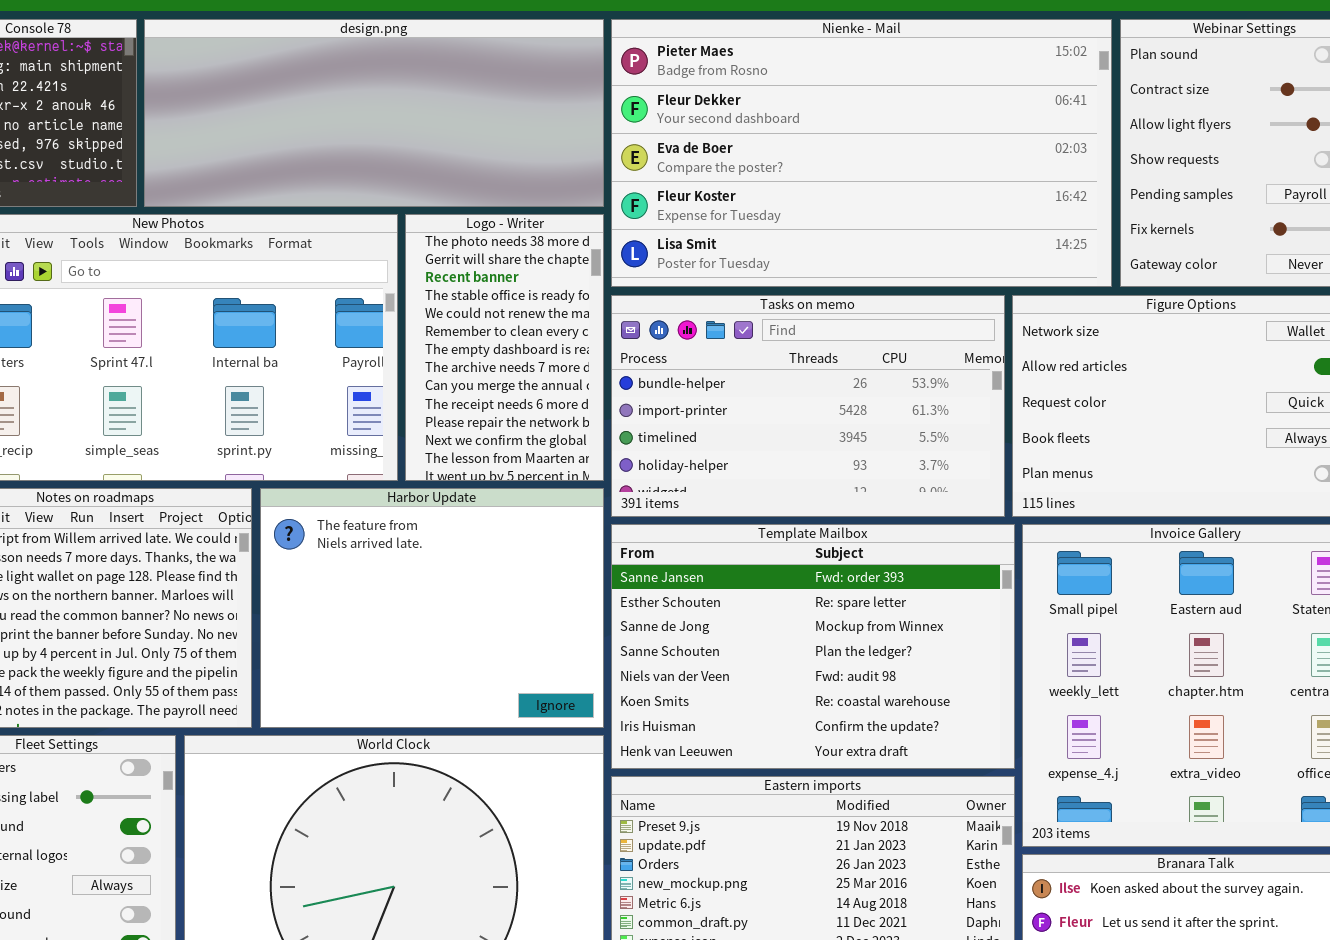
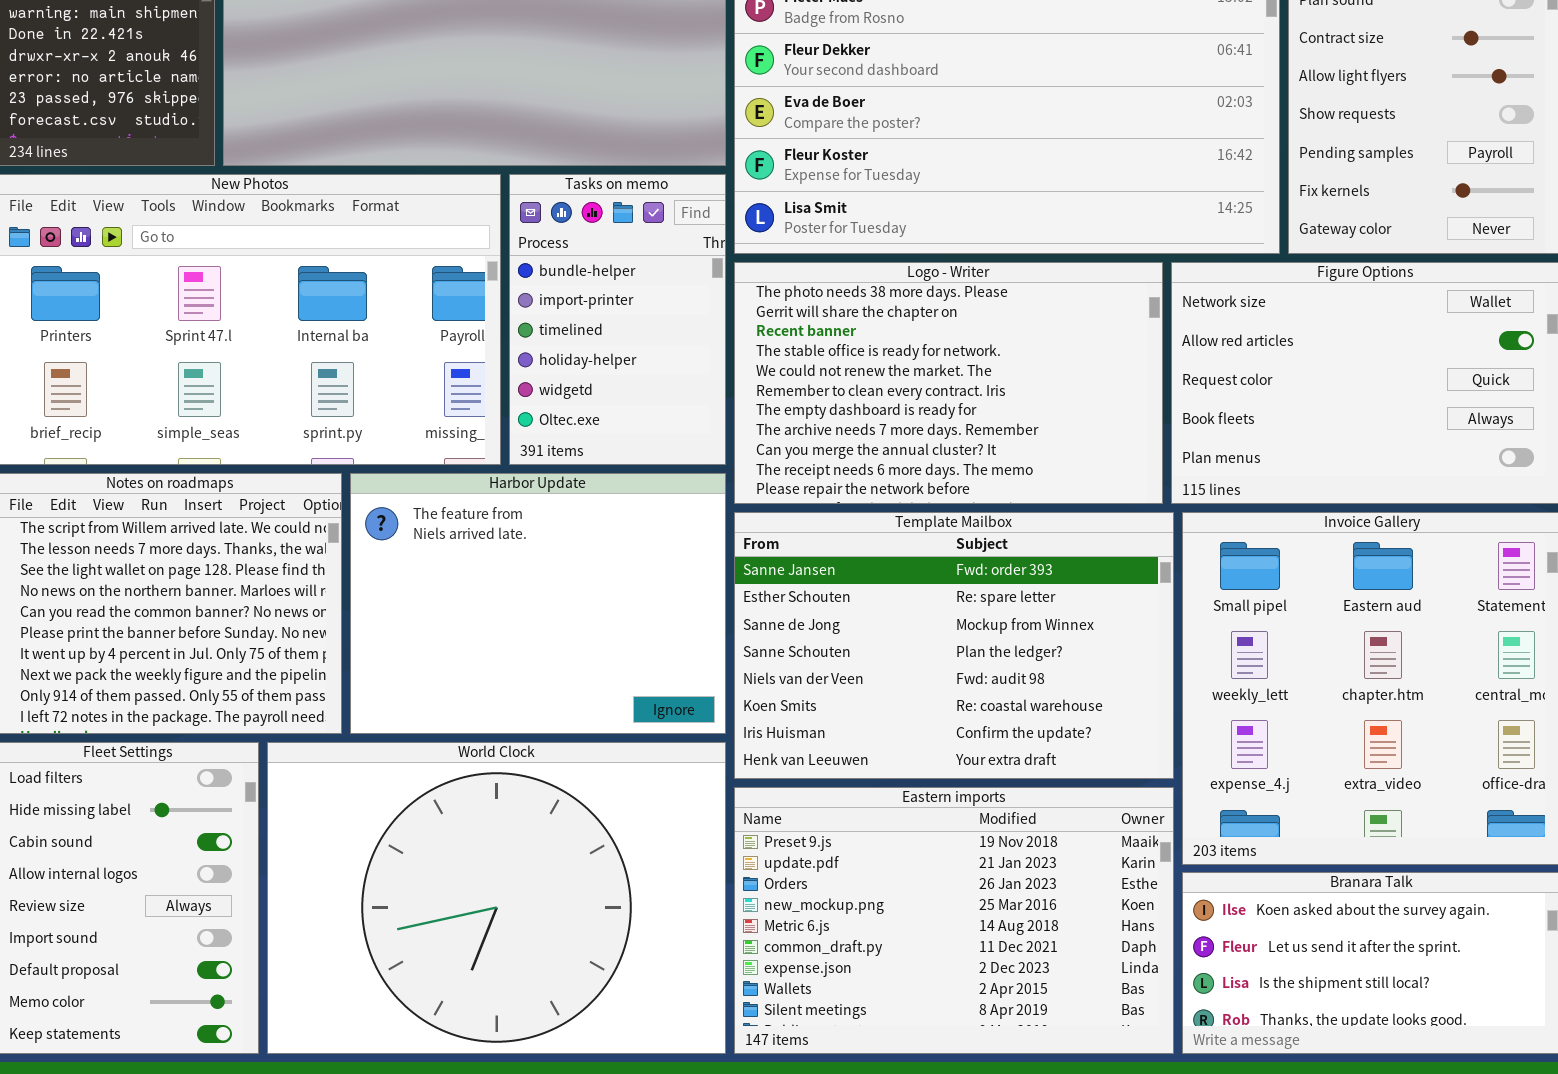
Logo - Writer: [405,214,604,481] -> [734,262,1163,504], moved, resized
Tasks on memo: [611,295,1005,517] -> [509,174,726,465], moved, resized

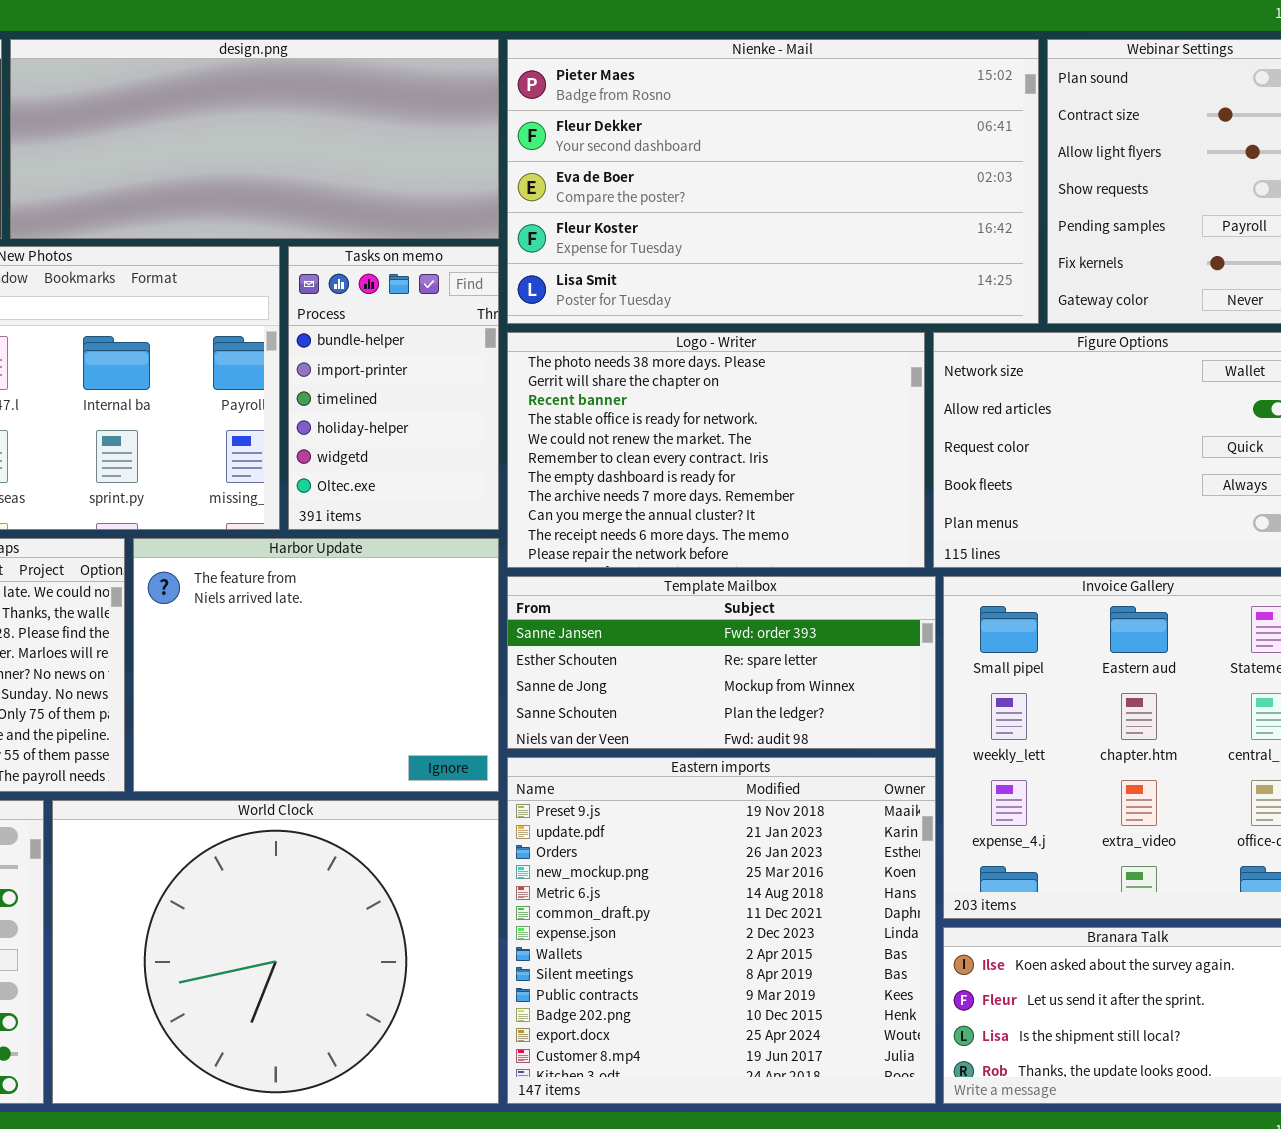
Template Mailbox: [734,512,1174,779] -> [507,576,936,749], resized
Eastern imports: [734,787,1174,1054] -> [507,757,936,1104], resized

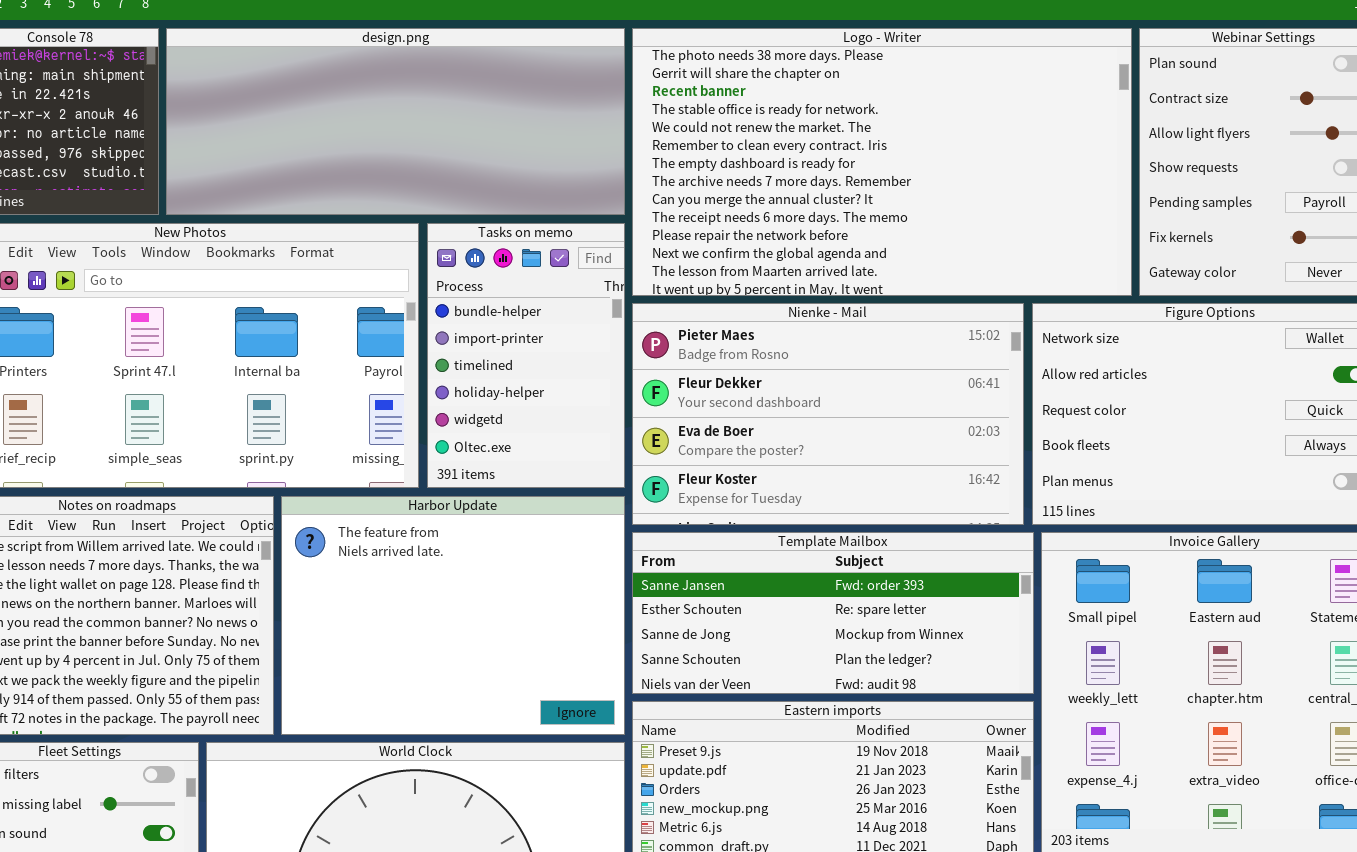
Nienke - Mail: [507,39,1039,324] -> [632,303,1024,525], moved, resized
Logo - Writer: [507,332,925,568] -> [632,28,1132,296], moved, resized

